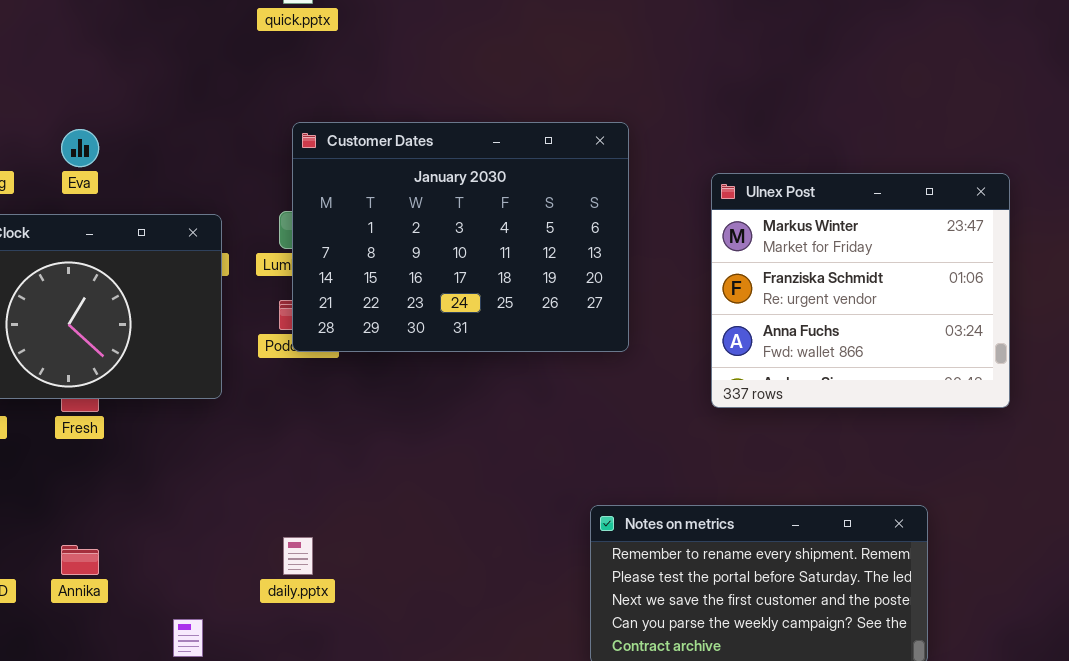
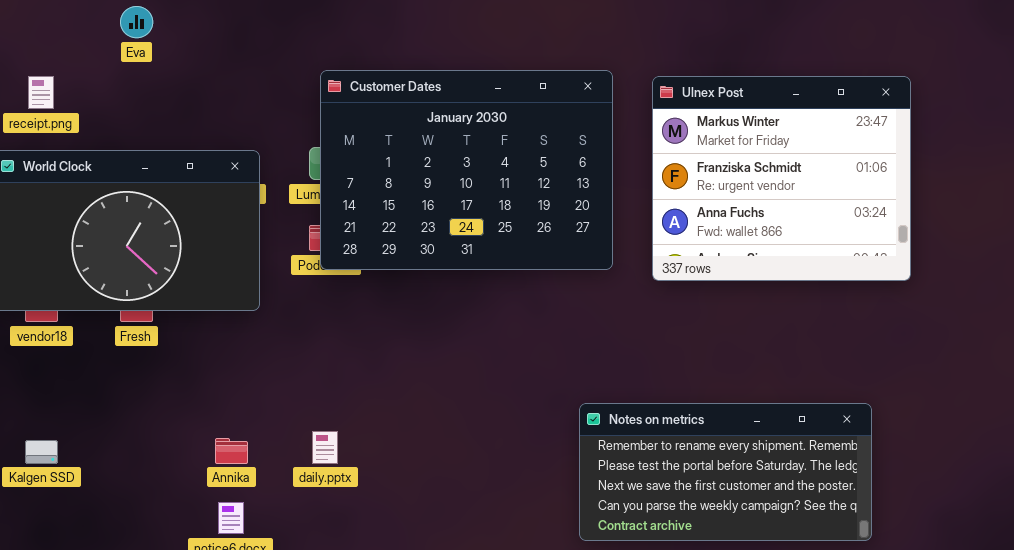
Eva: [61,129,99,167] -> [120,6,153,38], moved
Ulnex Post: [711,173,1010,408] -> [652,76,911,281], moved
Annika: [61,545,99,575] -> [215,438,248,464], moved

